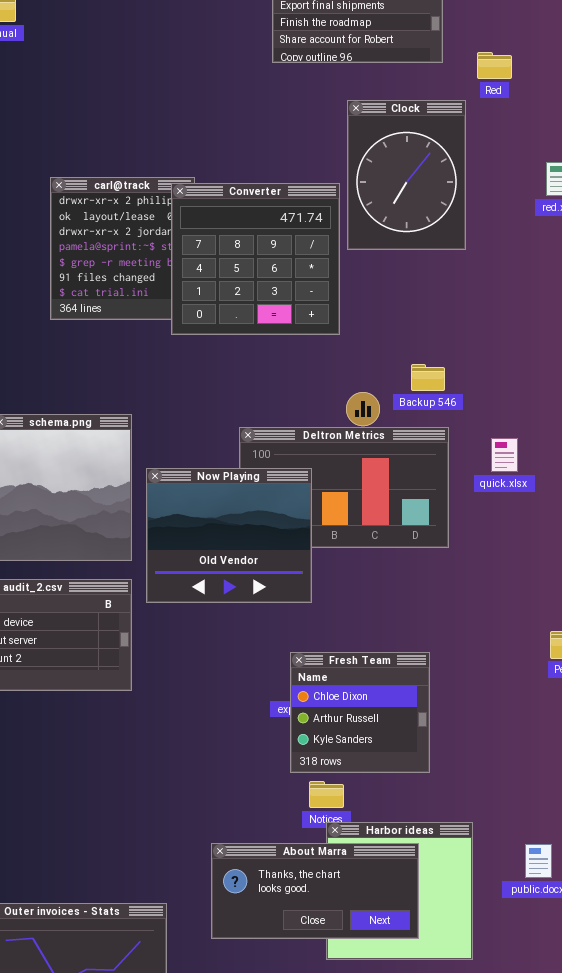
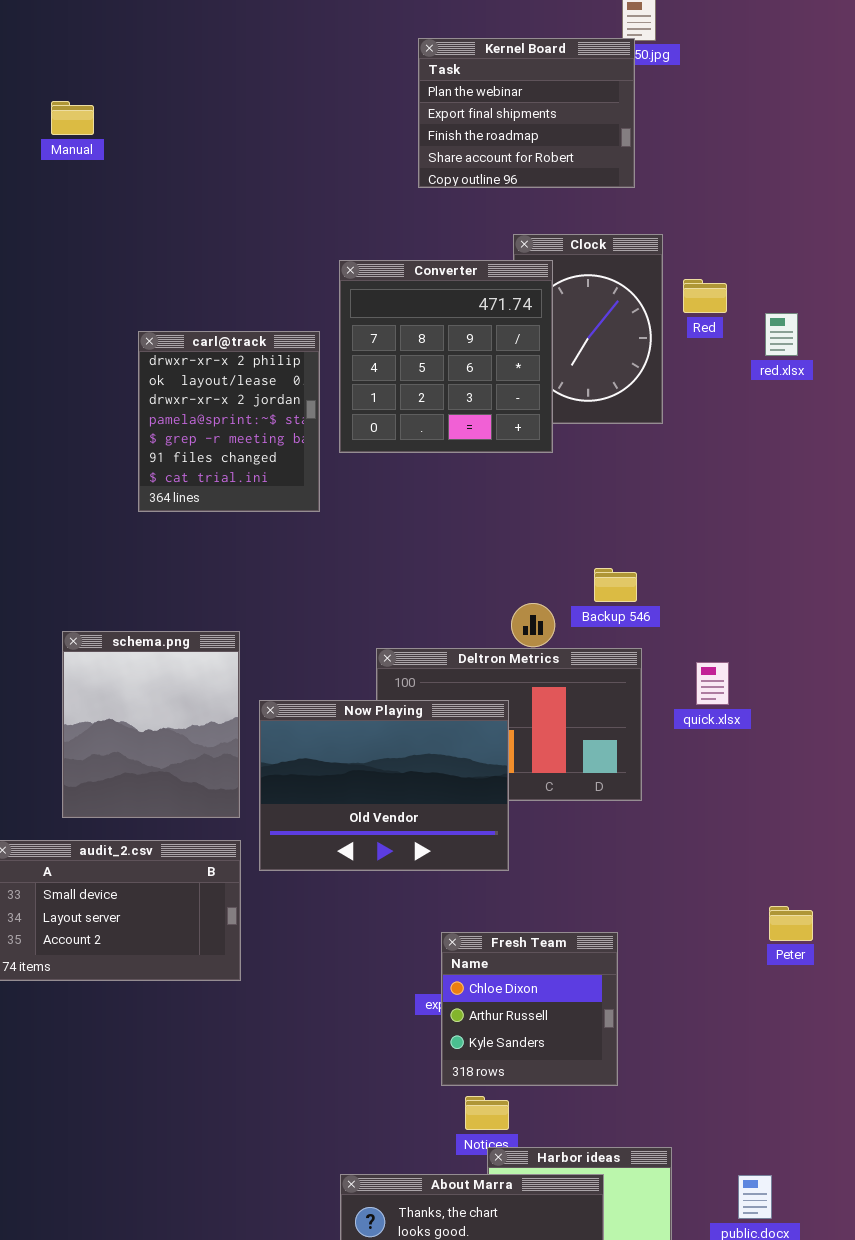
Red: [477,52,512,79] -> [683,279,727,313], moved
Converter: [171,183,340,335] -> [339,260,553,453], moved
Now Playing: [146,468,312,603] -> [259,700,509,871], resized

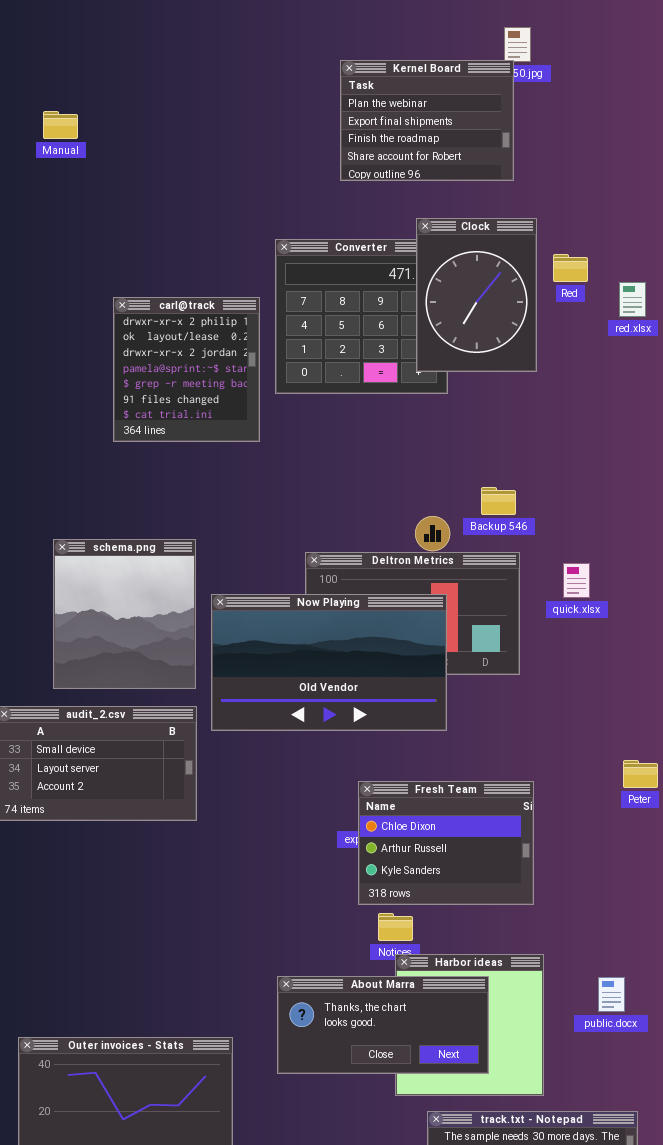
Clock: [513,234,663,424] -> [416,218,537,372], raised
Now Playing: [259,700,509,871] -> [211,594,447,731], resized
Fresh Team: [441,932,618,1086] -> [358,781,534,905], resized

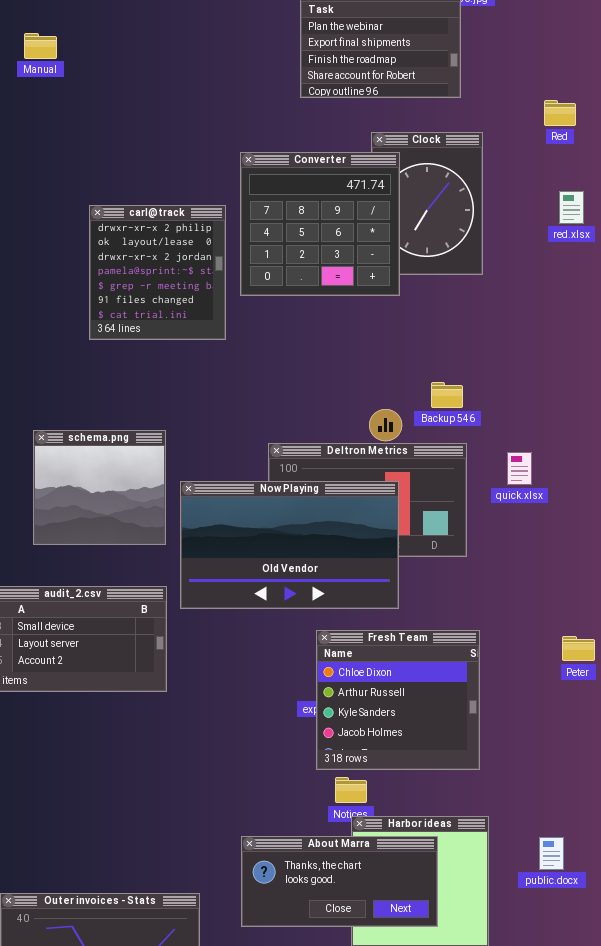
Converter: [275,239,448,394] -> [240,152,400,296], raised
Red: [553,254,588,282] -> [544,100,576,126], moved
schema.png: [53,539,196,689] -> [33,430,166,545], resized
Fresh Team: [358,781,534,905] -> [316,630,480,770], resized

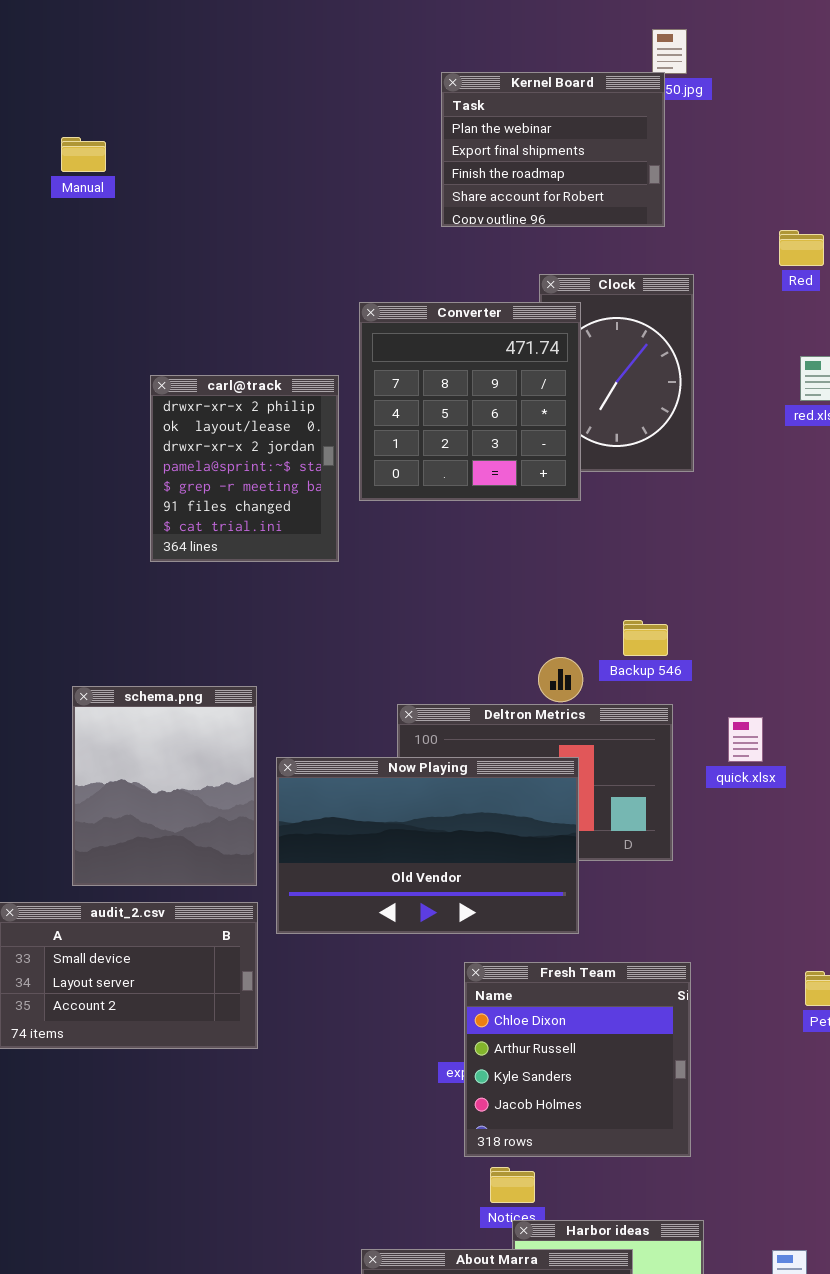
schema.png: [33,430,166,545] -> [72,686,257,886], resized

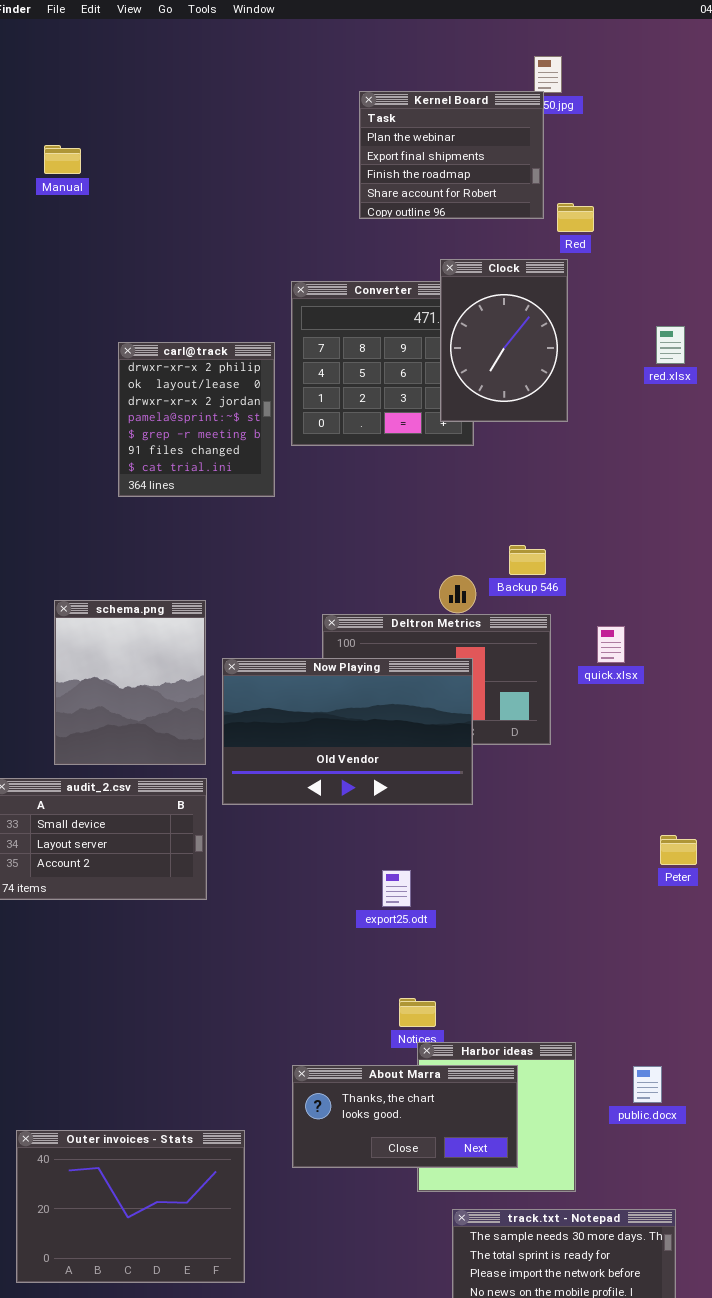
Red: [779,230,824,266] -> [557,203,594,232], moved
Clock: [539,274,694,472] -> [440,259,568,422], raised
Fresh Team: [464,962,691,1157] -> none, closed

